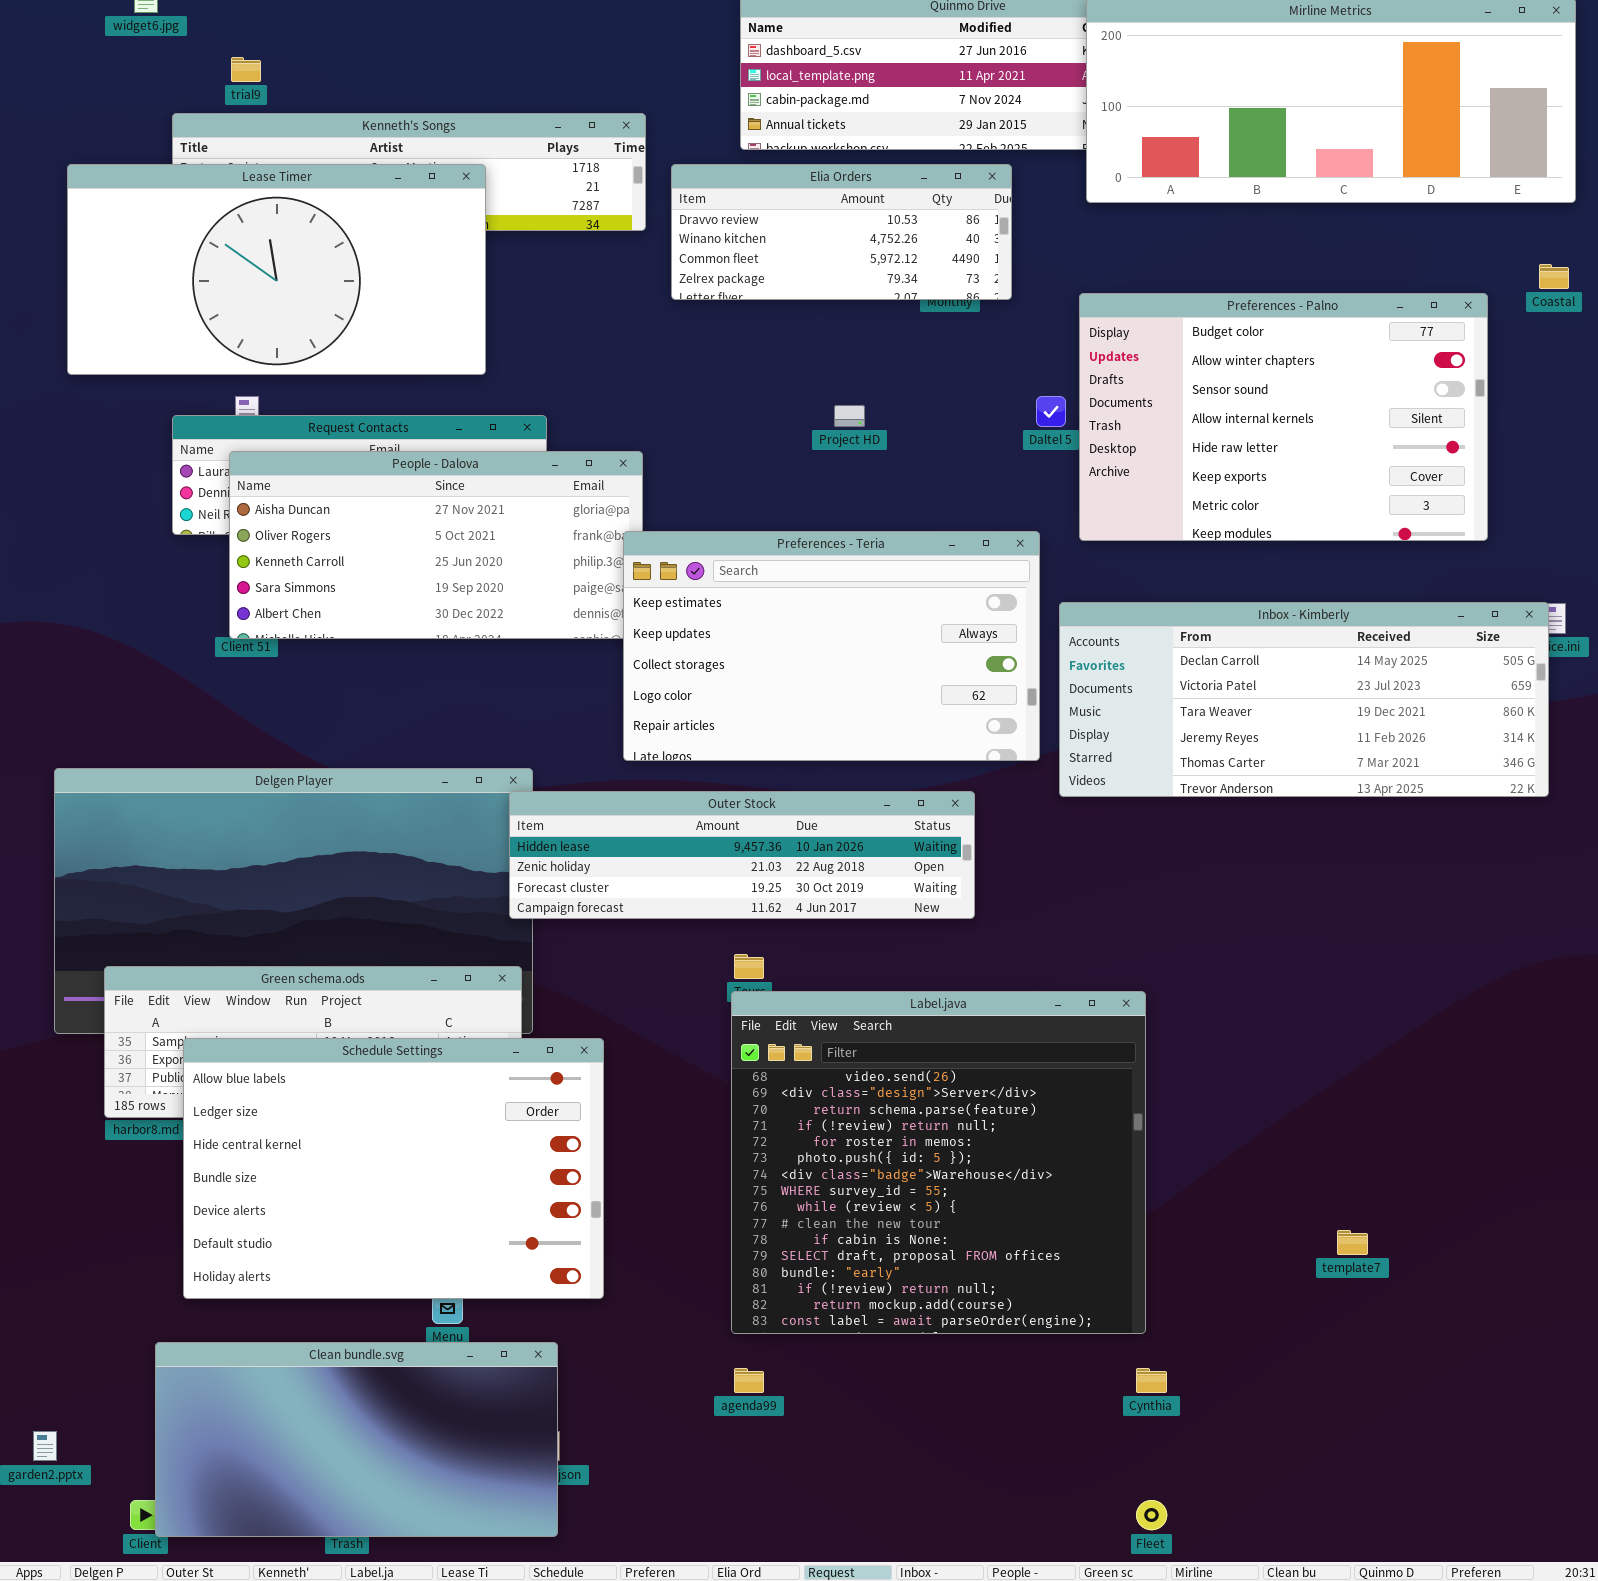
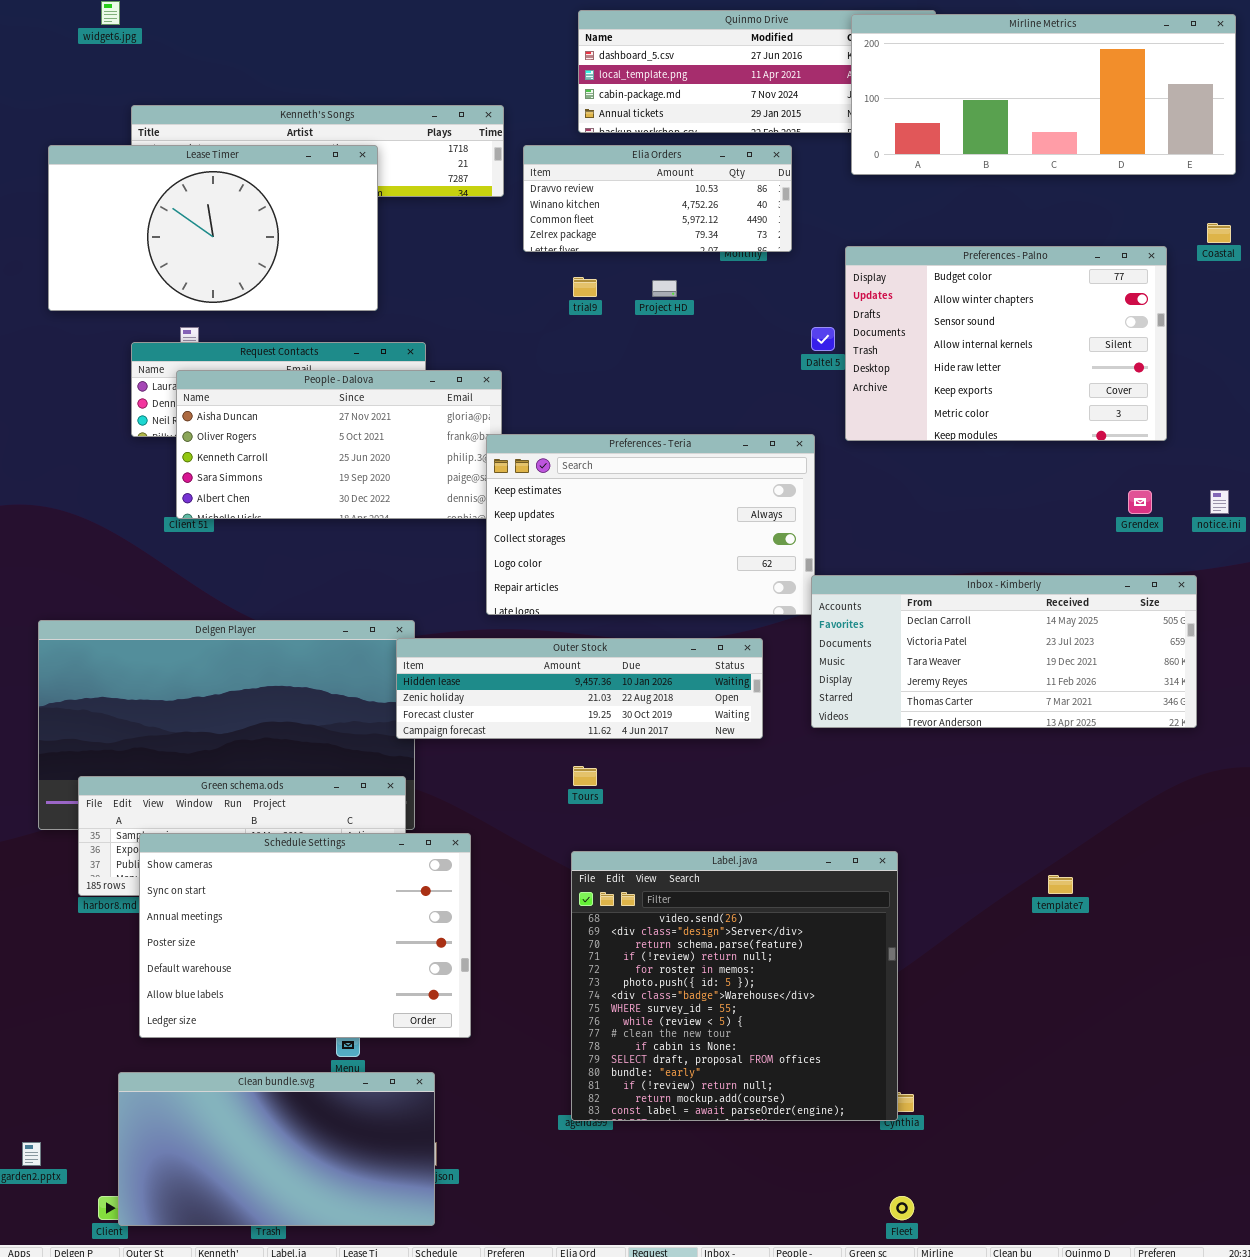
trial9: [231,57,261,82] -> [573,277,597,297], moved
Project HD: [834,405,865,427] -> [652,280,677,297], moved
Inbox - Kimberly: [1059,602,1549,797] -> [811,575,1197,728], moved
Label.java: [731,991,1146,1334] -> [571,851,898,1121], moved
Schedule Settings: [183,1038,604,1299] -> [139,833,471,1038], scrolled up 5 rows
template7: [1337,1230,1368,1255] -> [1048,875,1073,894], moved

